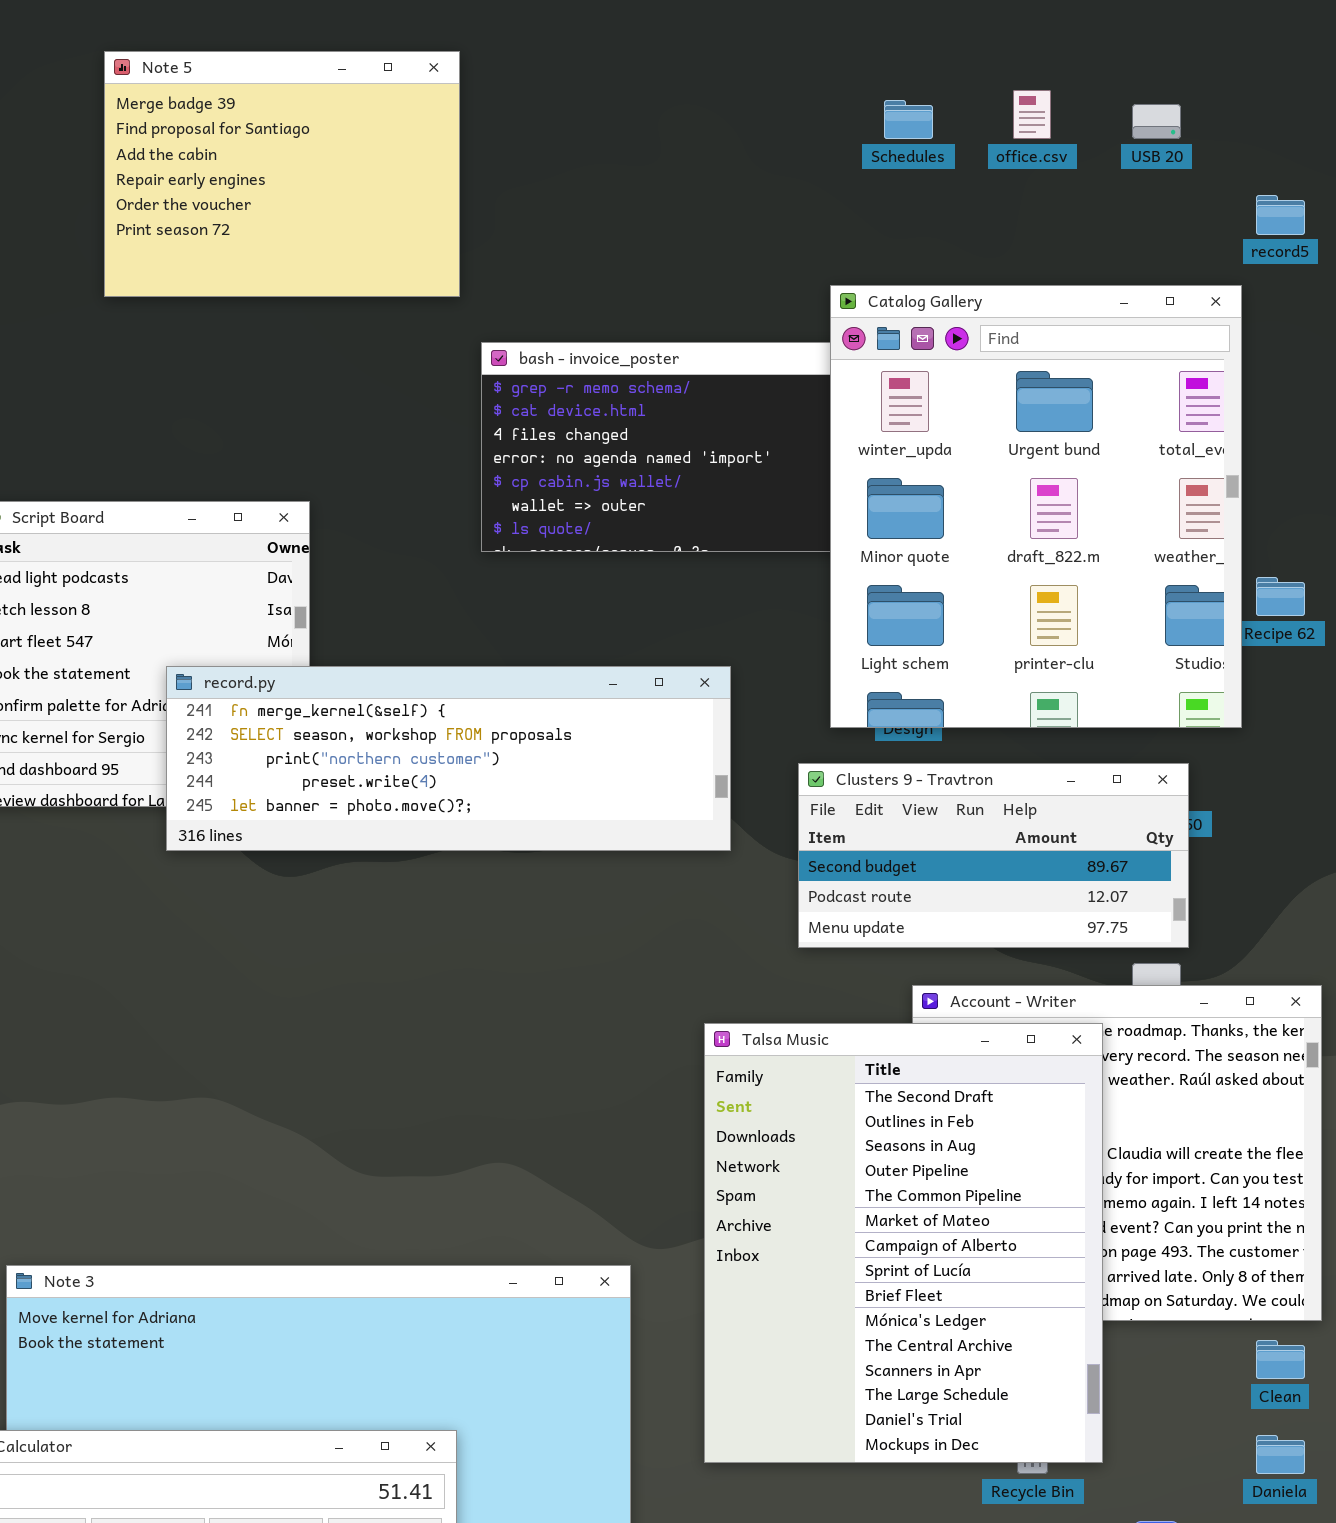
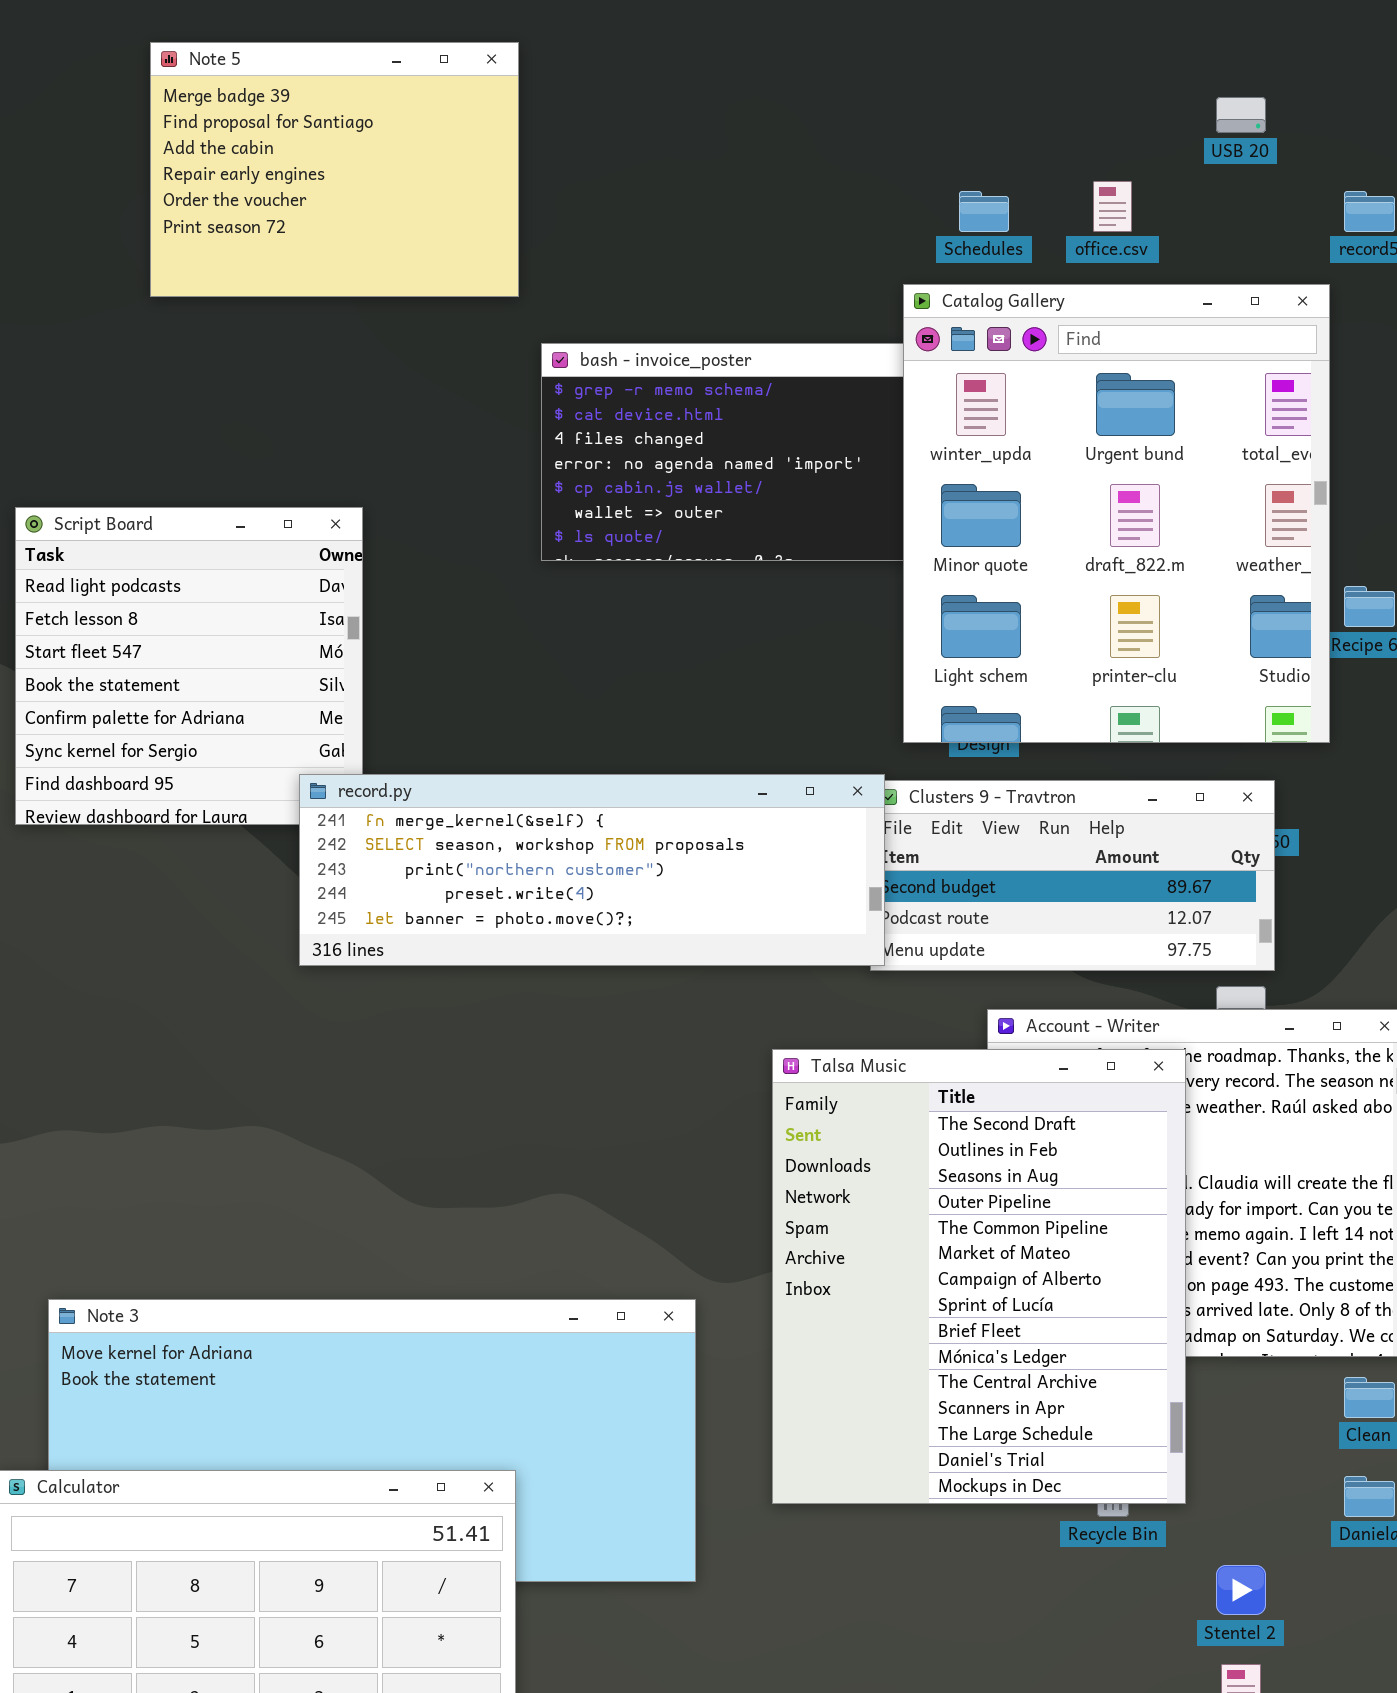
office.csv: [1013,90,1051,139] -> [1093,181,1132,232], moved
Schedules: [884,100,933,139] -> [959,191,1009,232], moved
record.py: [166,666,731,851] -> [299,774,885,966], moved

